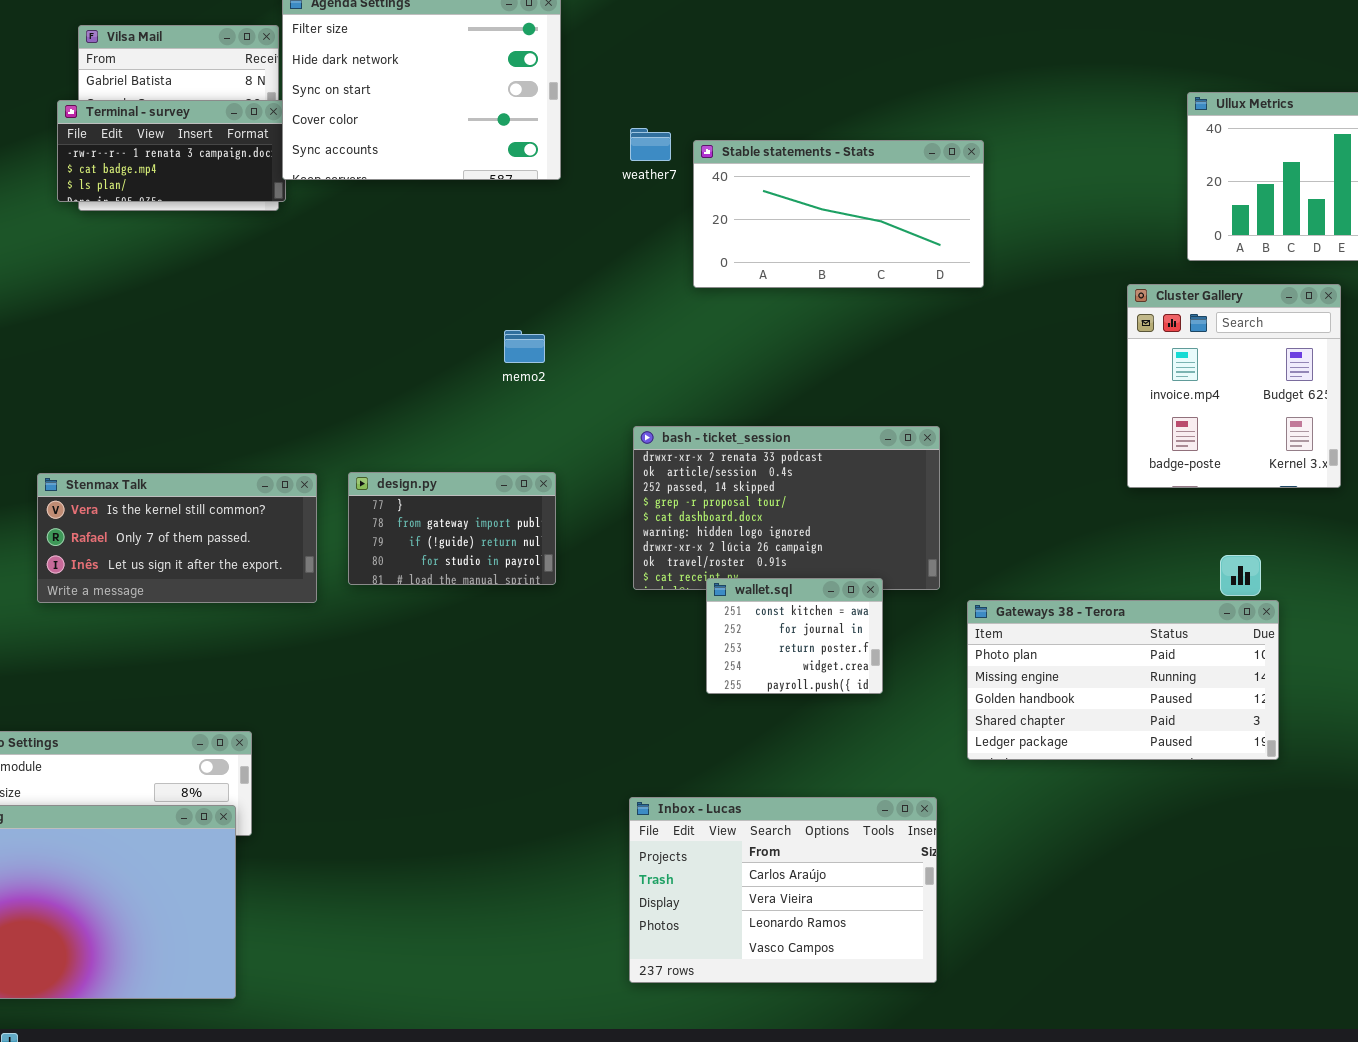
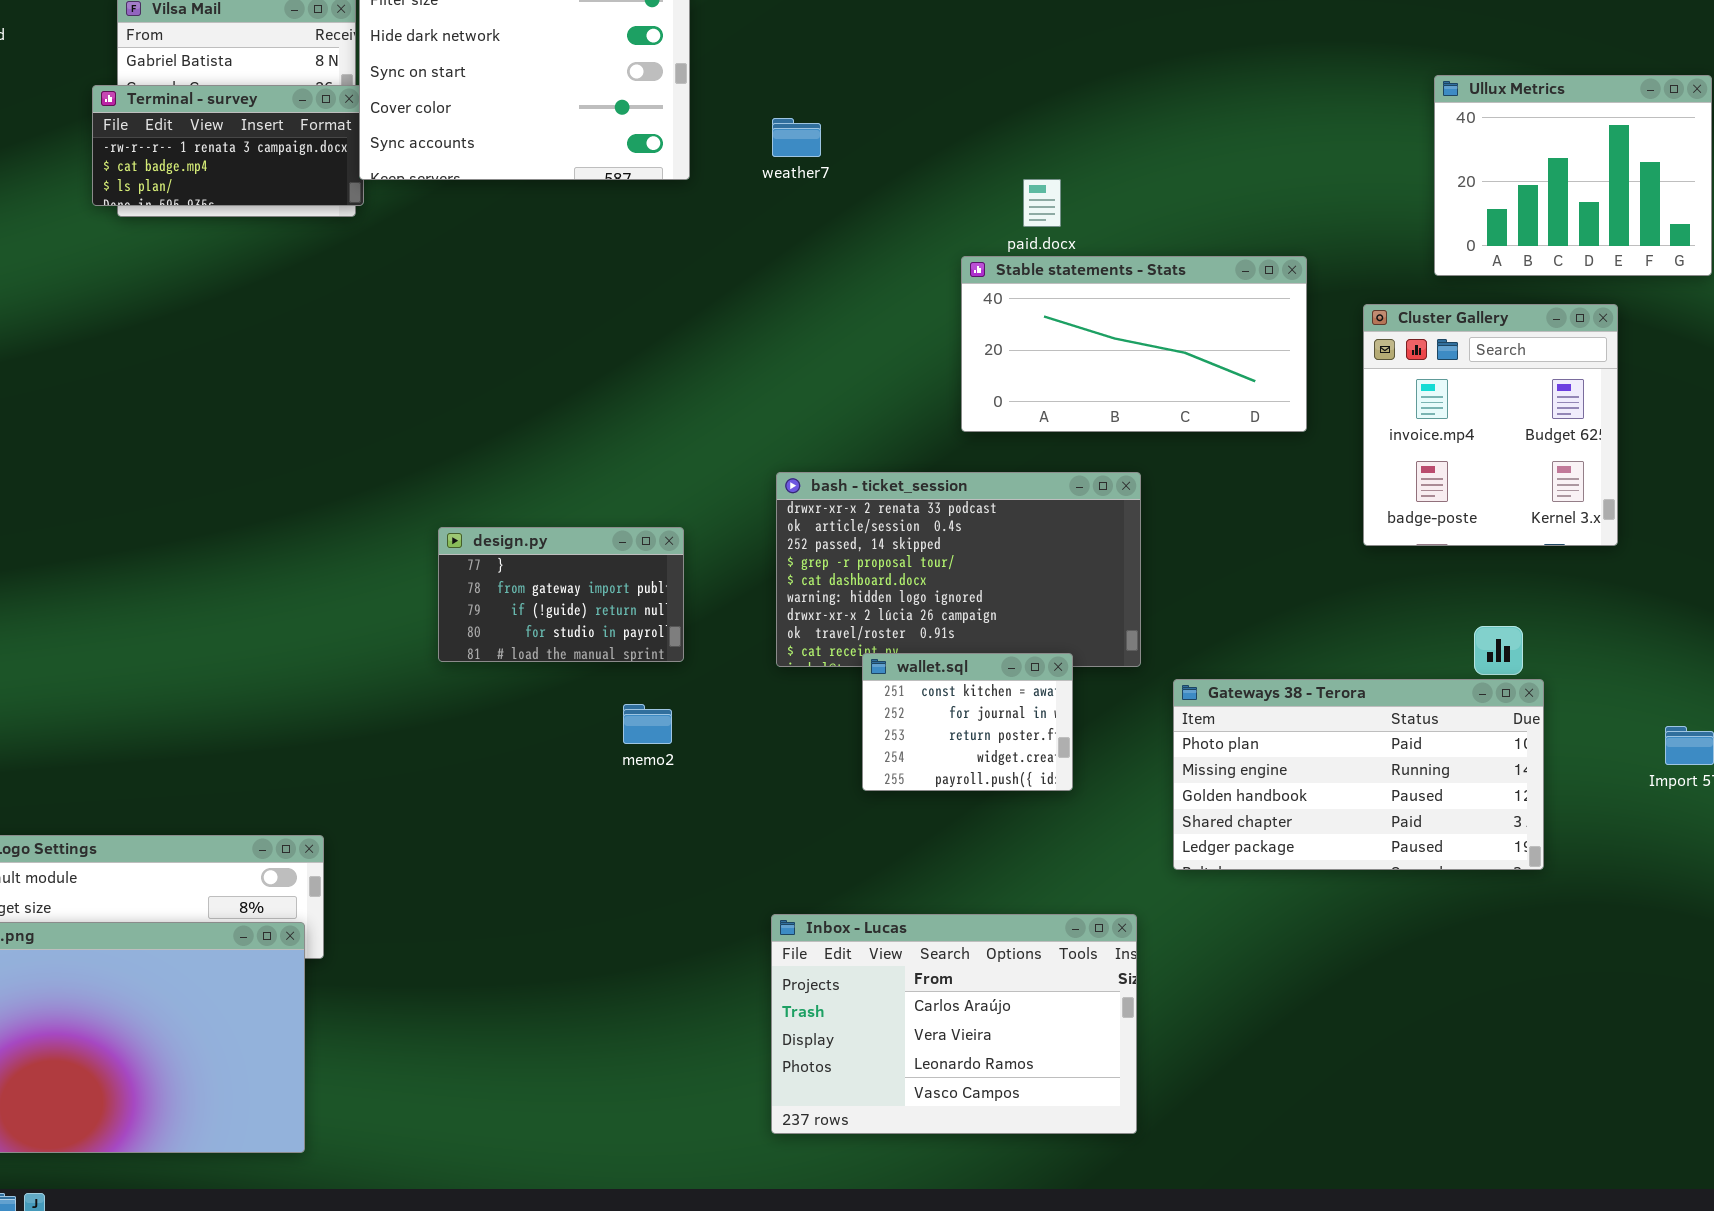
Stable statements - Stats: [693,140,984,288] -> [961,256,1307,432], moved
memo2: [504,330,545,363] -> [623,704,672,744], moved
Stenmax Talk: [37,473,317,603] -> none, closed

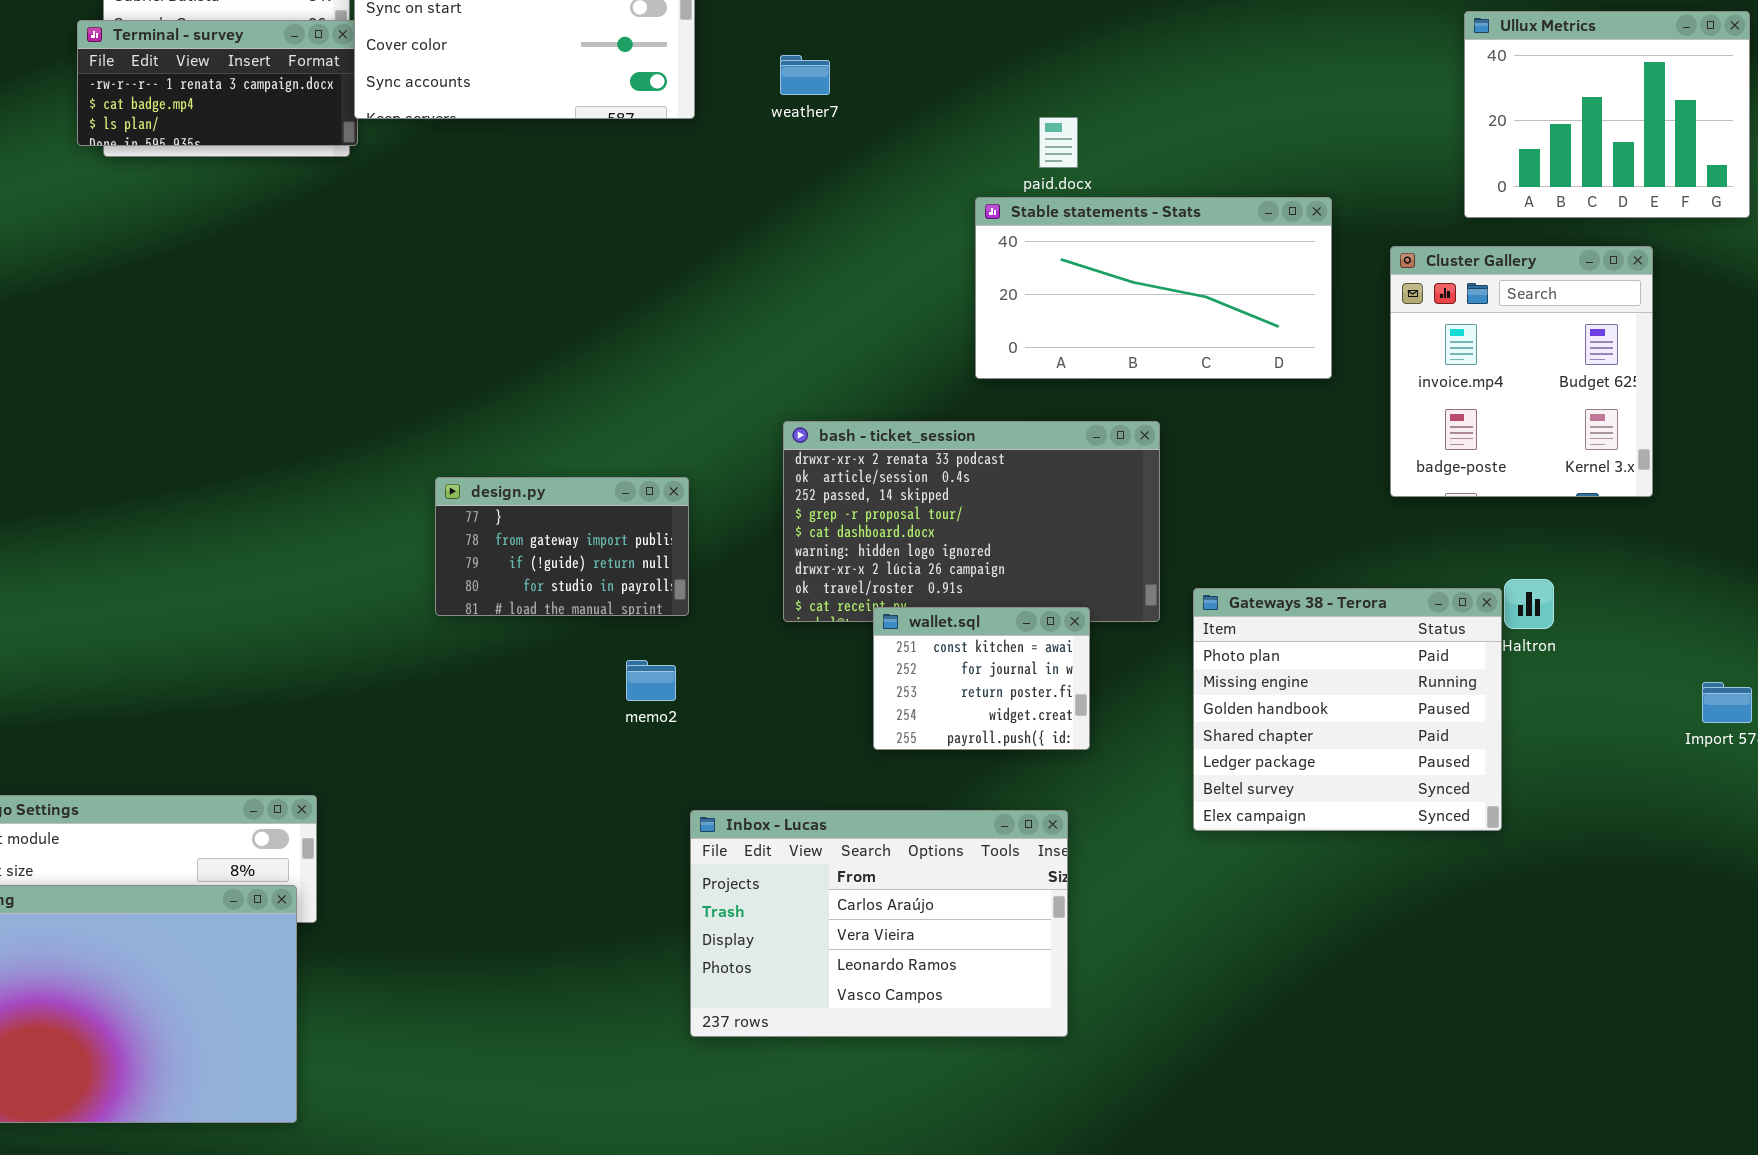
Gateways 38 - Terora: [1173,679,1544,870] -> [1193,588,1502,831], resized
Inbox - Lucas: [771,914,1137,1134] -> [690,810,1068,1037], moved

